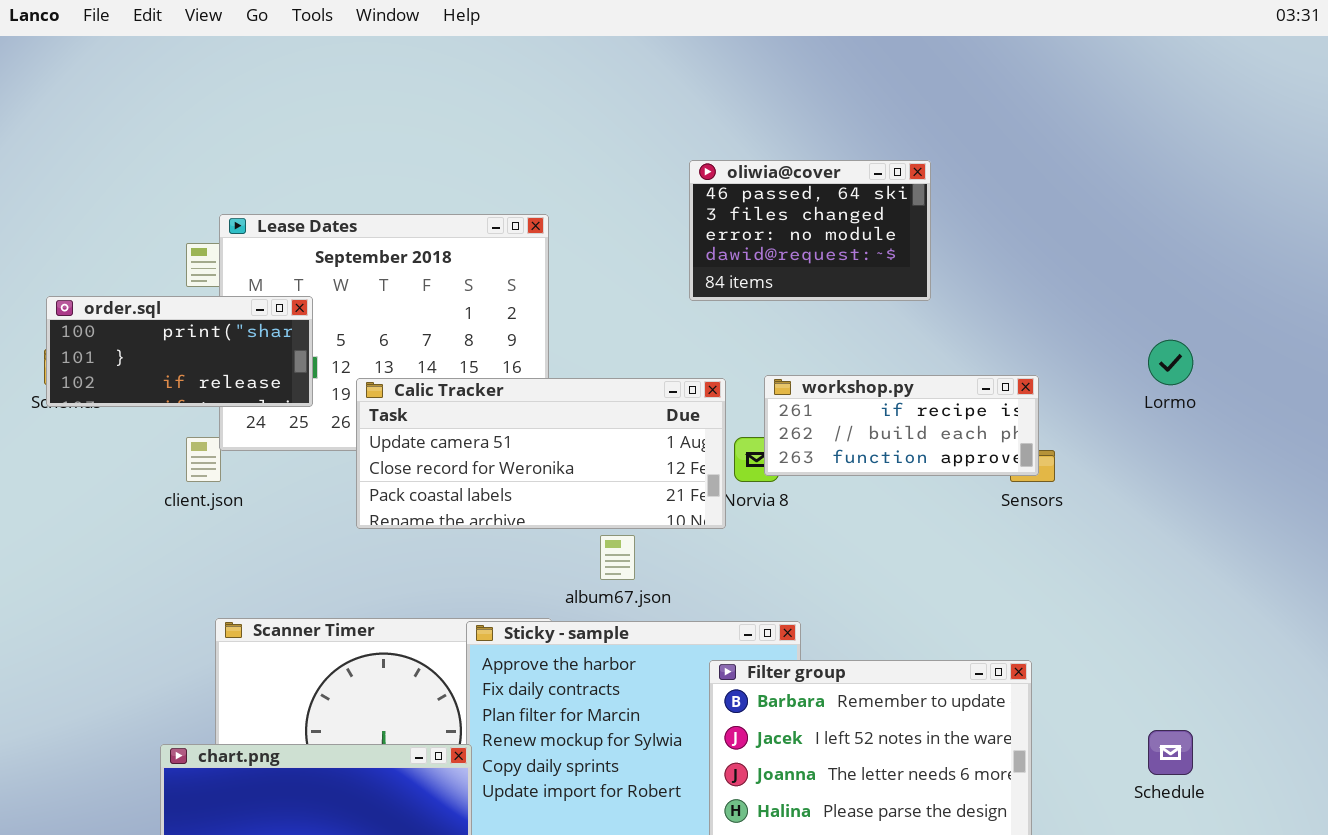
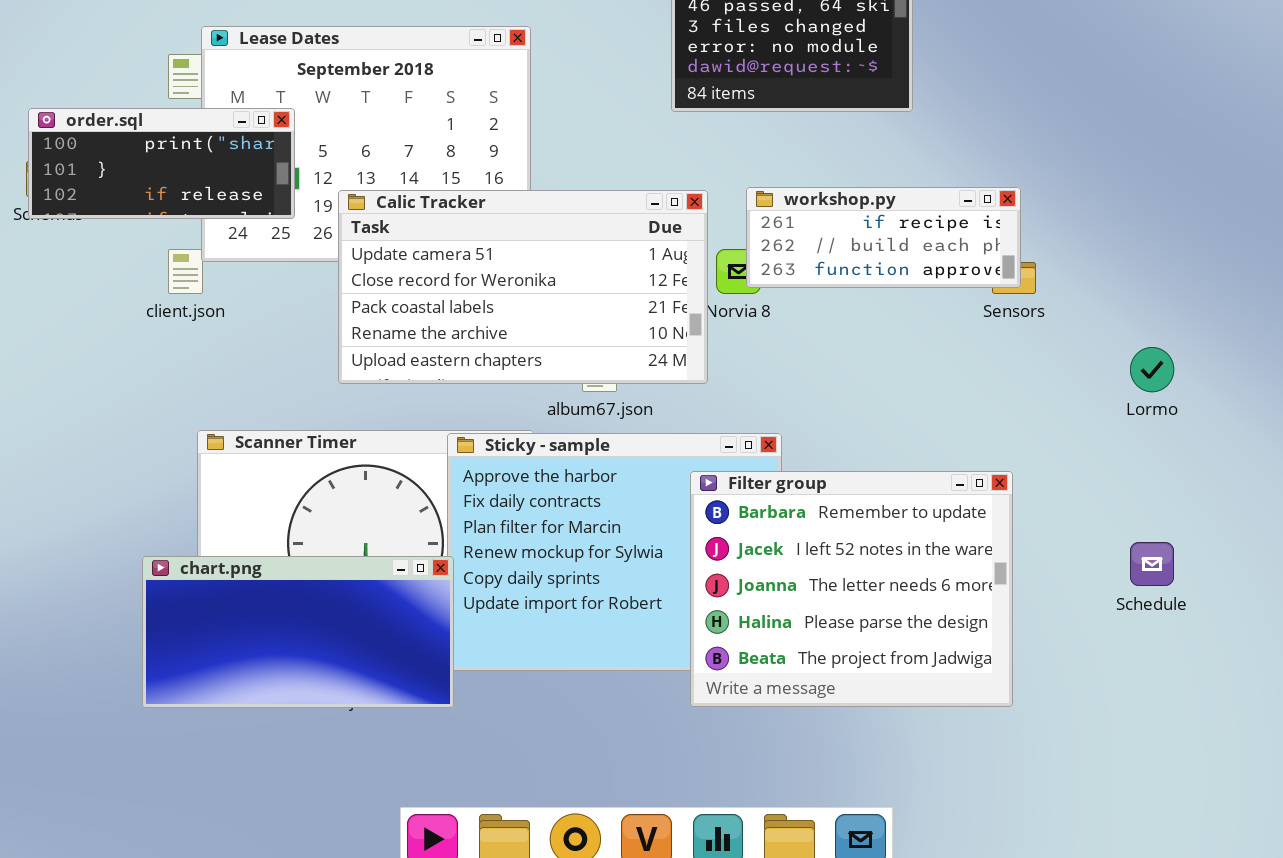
Lormo: [1148,340,1193,385] -> [1130,347,1174,392], moved
Calic Tracker: [356,378,726,529] -> [338,190,708,384], resized

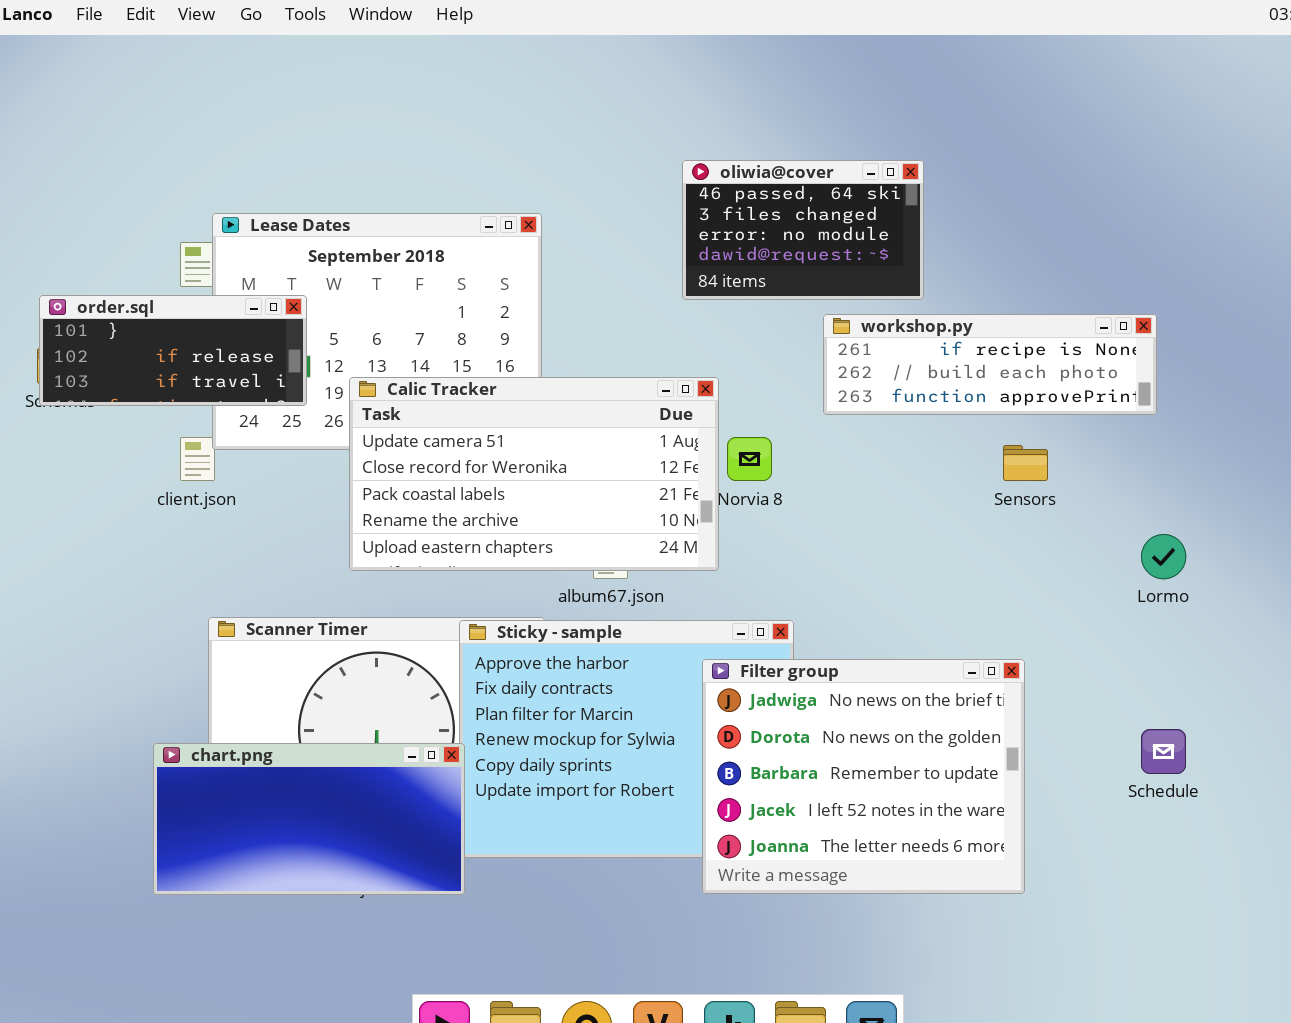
order.sql: [28,108,295,219] -> [39,295,307,406], scrolled down 1 row
workshop.py: [746,187,1021,288] -> [823,314,1157,415], moved, resized
Filter group: [690,471,1013,707] -> [702,659,1025,894], scrolled up 2 rows

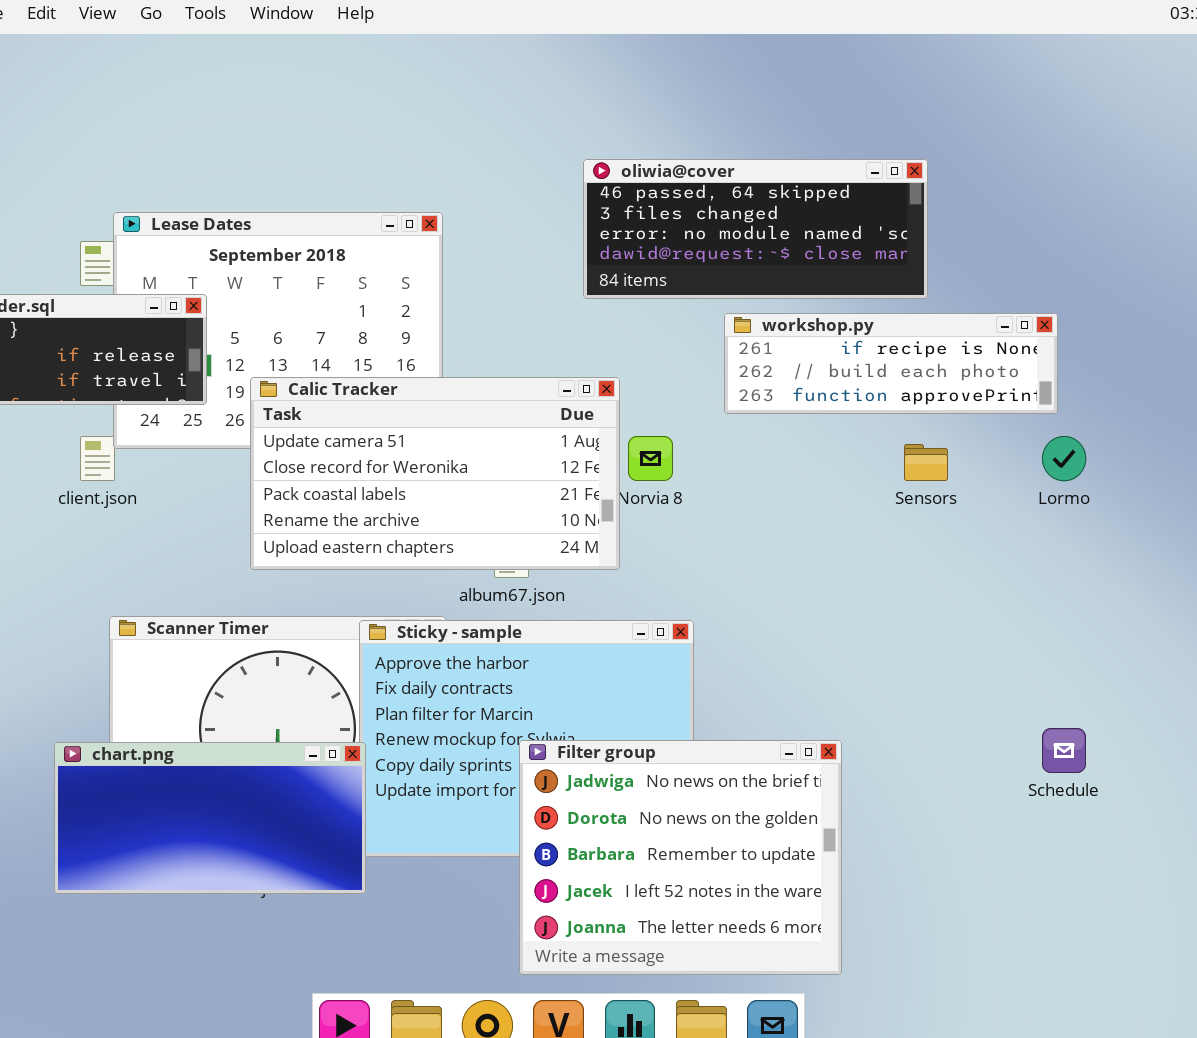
oliwia@cover: [682,160,924,300] -> [583,159,928,299], resized
Lormo: [1141,534,1186,579] -> [1042,436,1086,481], moved
Filter group: [702,659,1025,894] -> [519,740,842,975], moved

